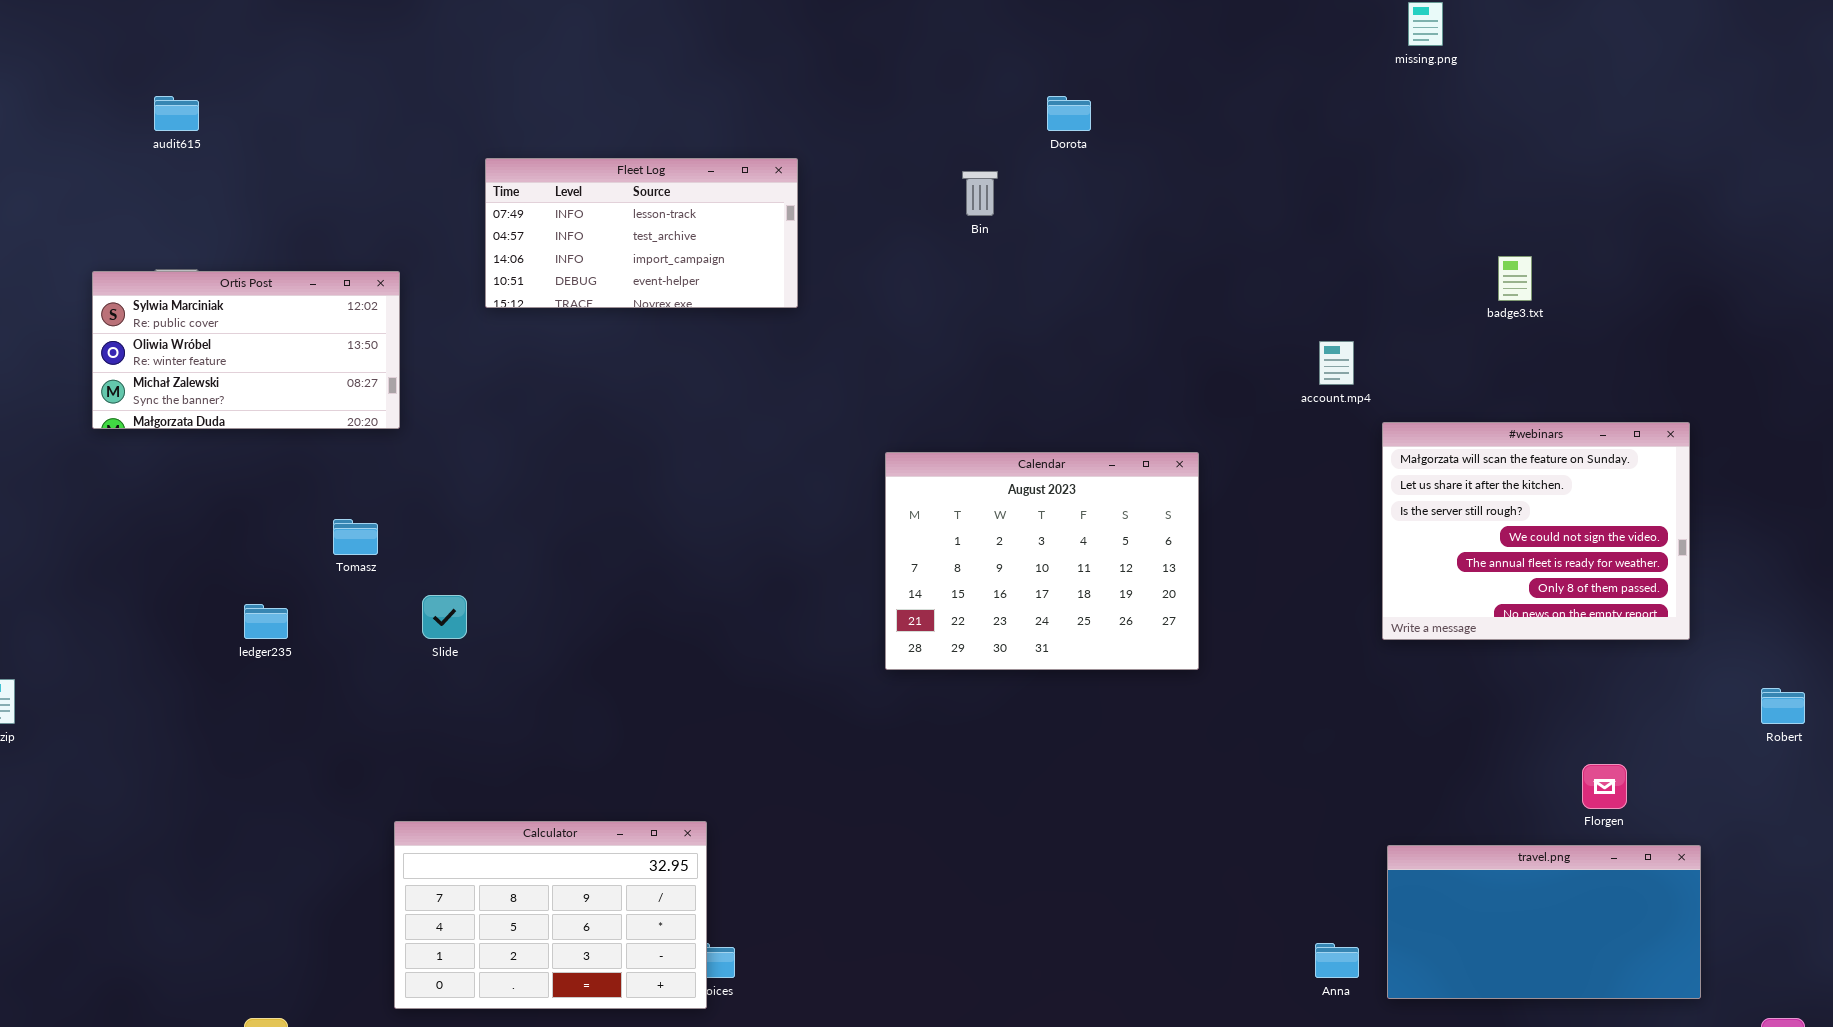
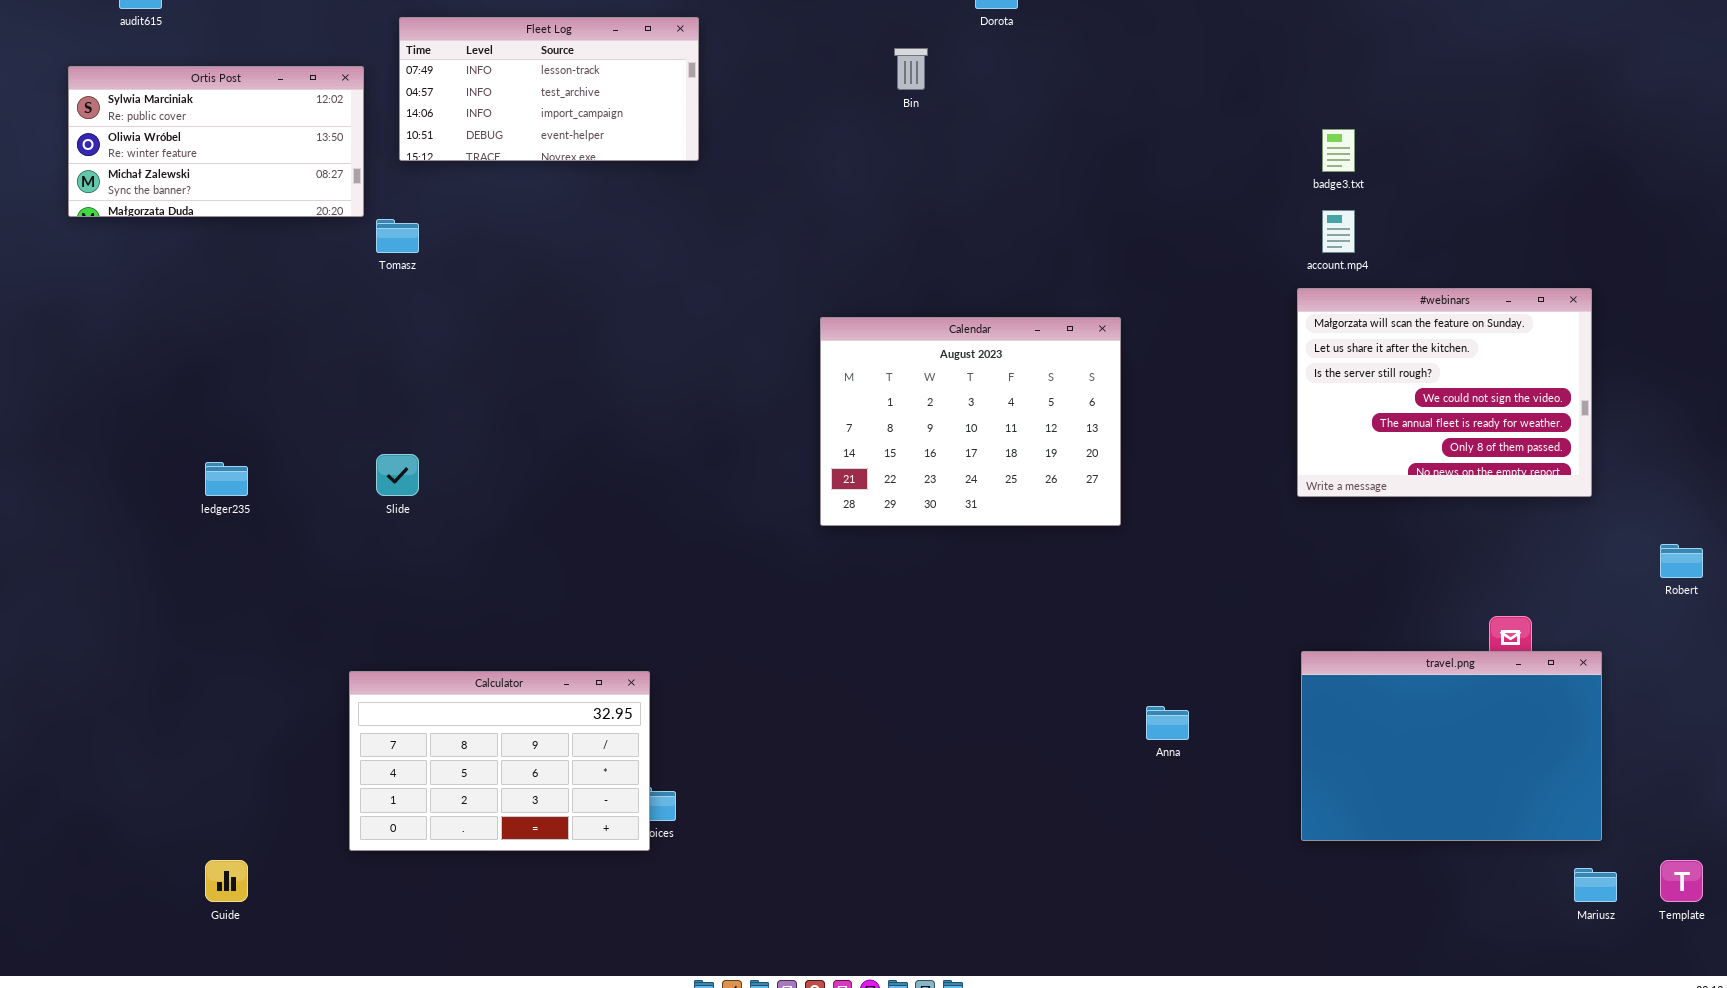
Fleet Log: [485,158,798,308] -> [399,17,699,161], moved
badge3.txt: [1498,256,1532,301] -> [1322,129,1355,172], moved
Ortis Post: [92,271,400,429] -> [68,66,364,217], moved
account.mp4: [1319,341,1354,385] -> [1322,210,1355,253], moved
Tomasz: [333,519,378,555] -> [376,219,419,253], moved
travel.png: [1387,845,1701,999] -> [1301,651,1602,841], resized
Anna: [1315,943,1359,978] -> [1146,706,1189,740], moved

